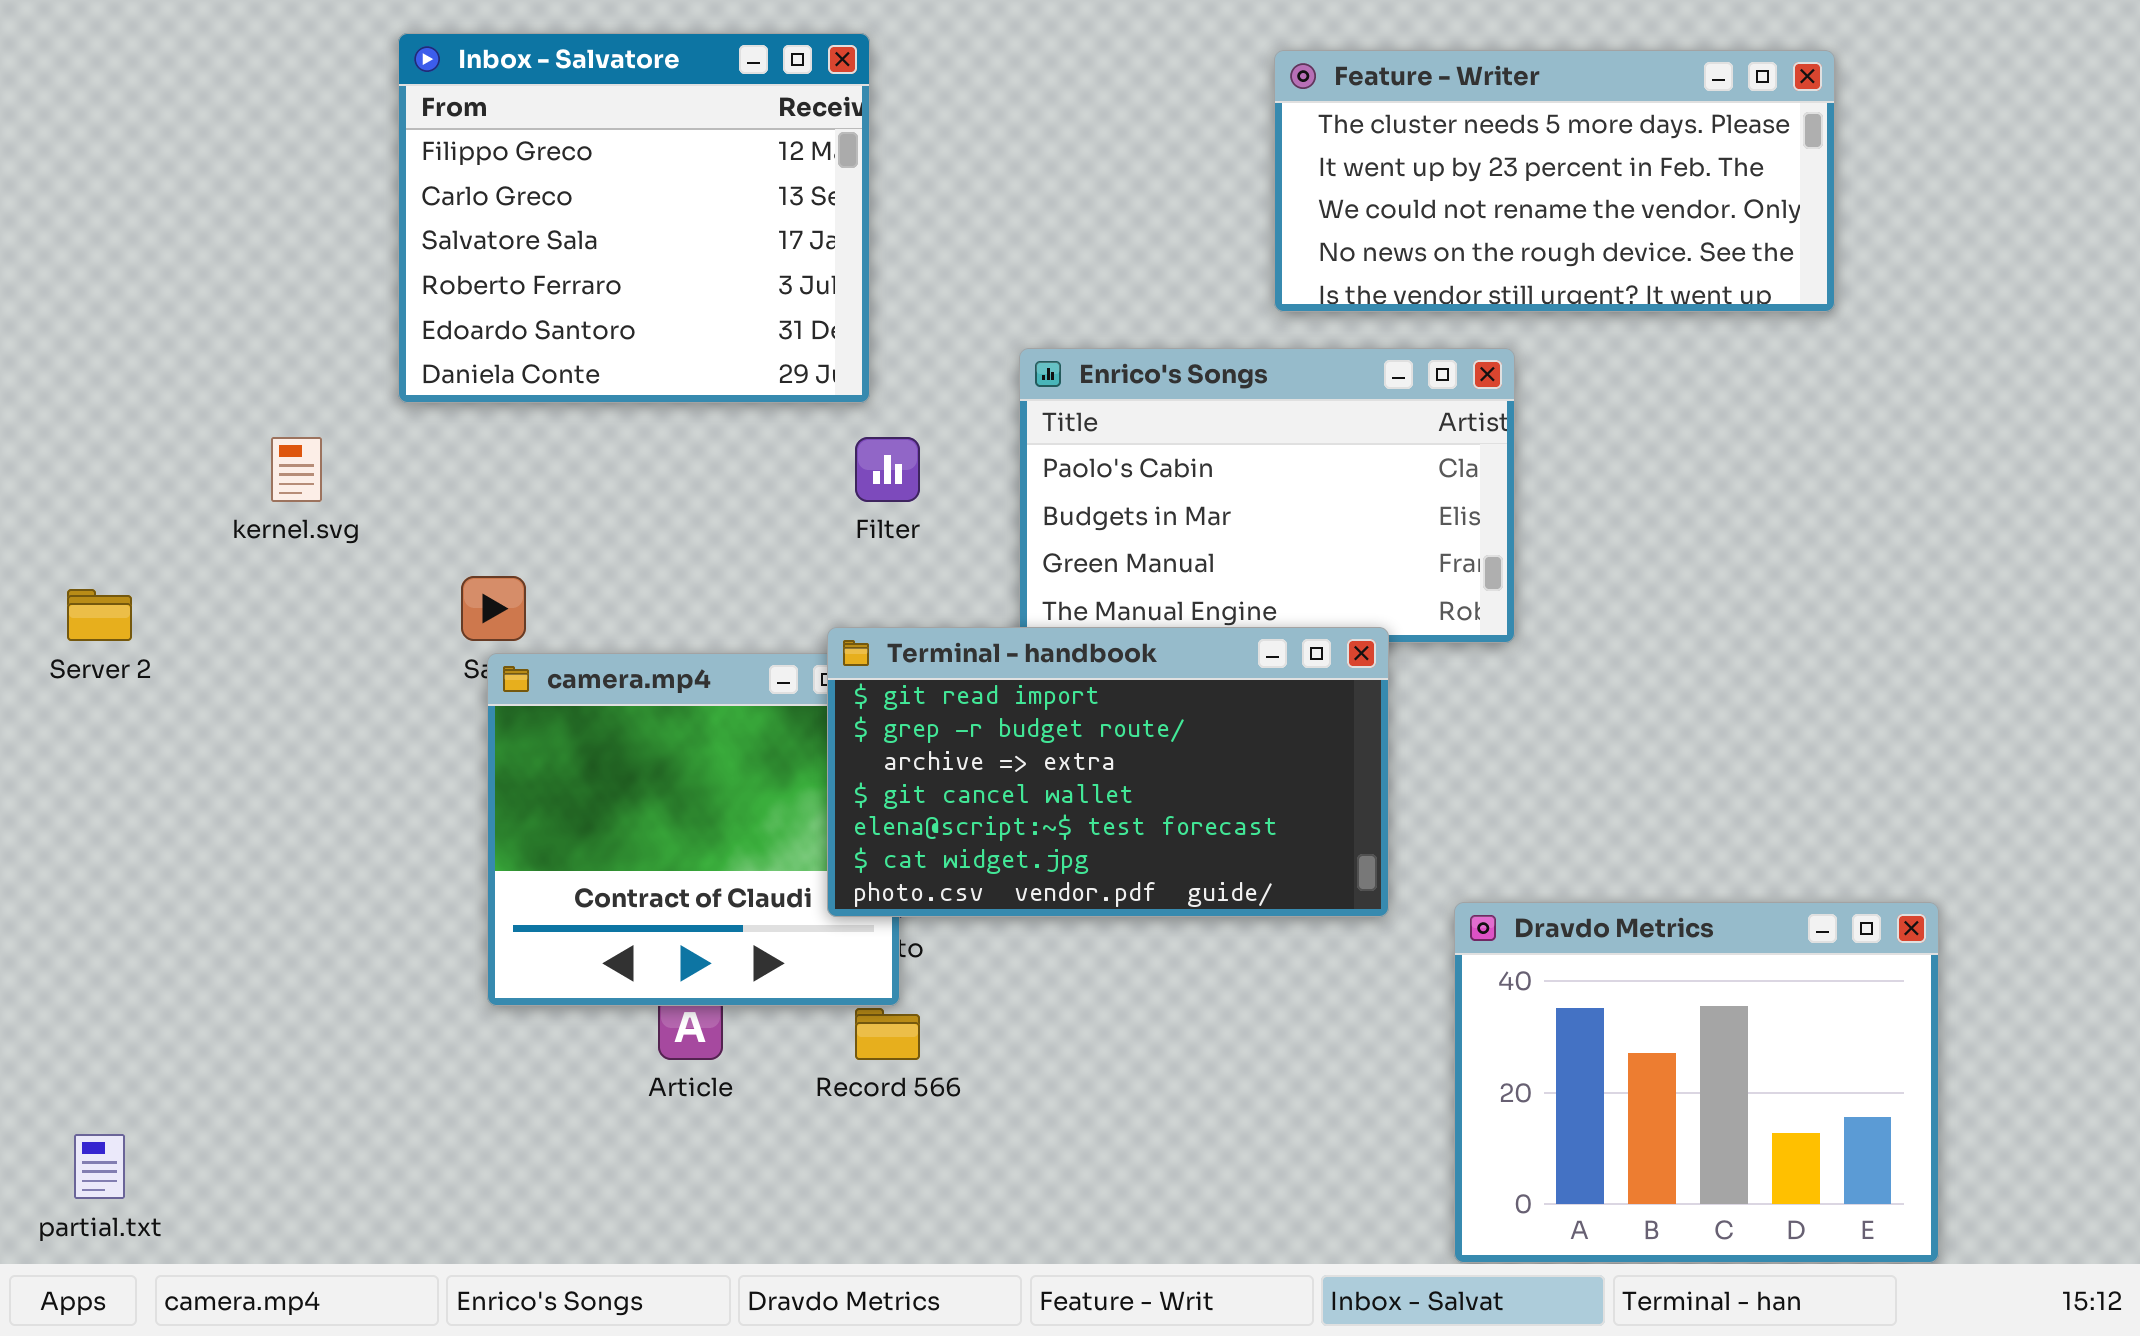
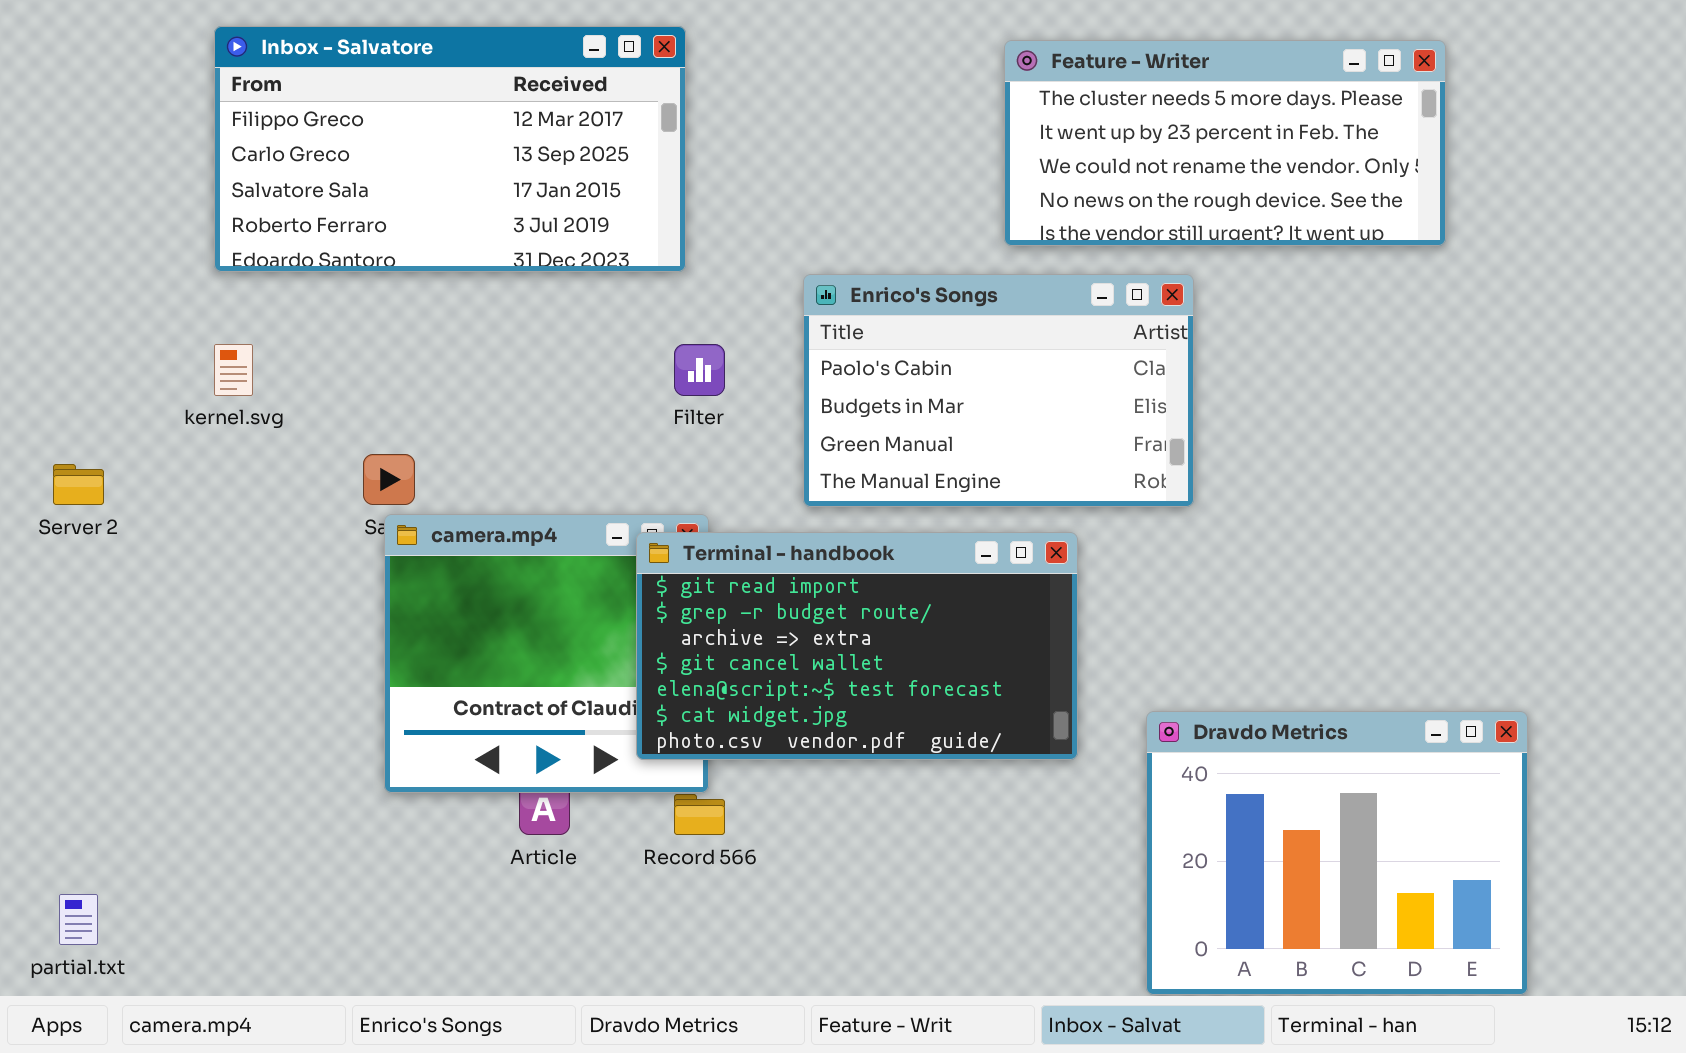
Inbox - Salvatore: [398,33,870,403] -> [214,26,686,272], resized
Terminal - handbook: [827,627,1389,917] -> [636,532,1078,760], moved

